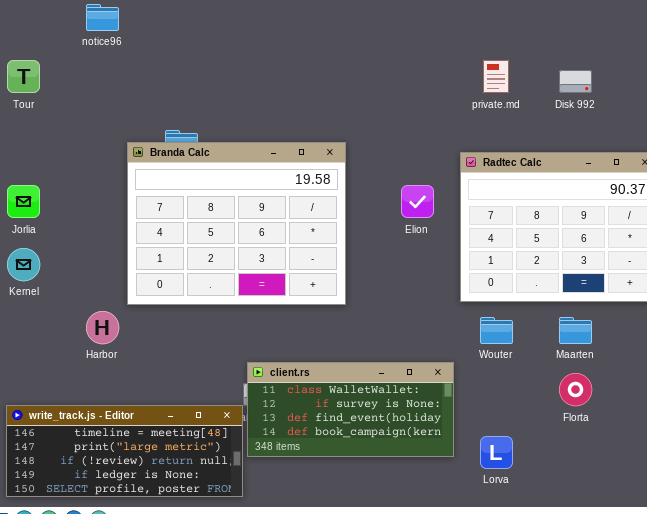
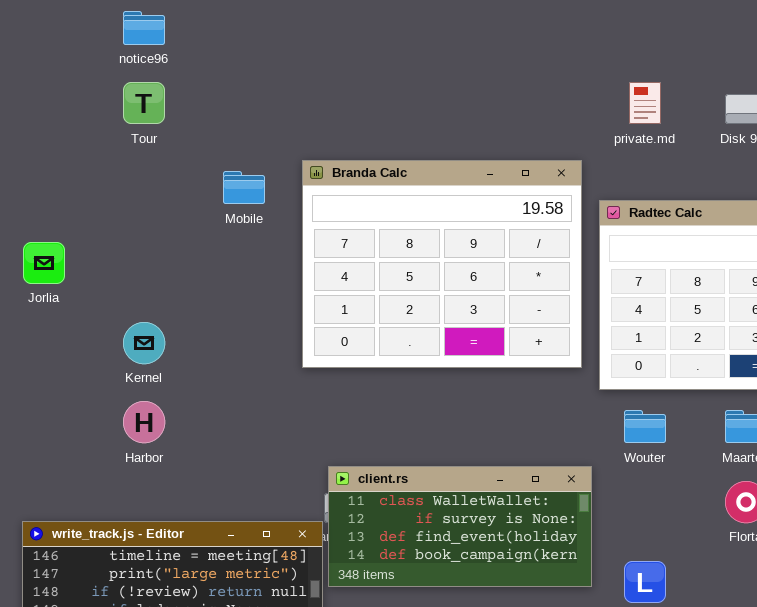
Tour: [7,60,40,93] -> [123,82,165,124], moved
Branda Calc: [127,142,346,305] -> [302,160,582,368], moved
Kernel: [7,248,40,281] -> [123,322,165,364], moved

